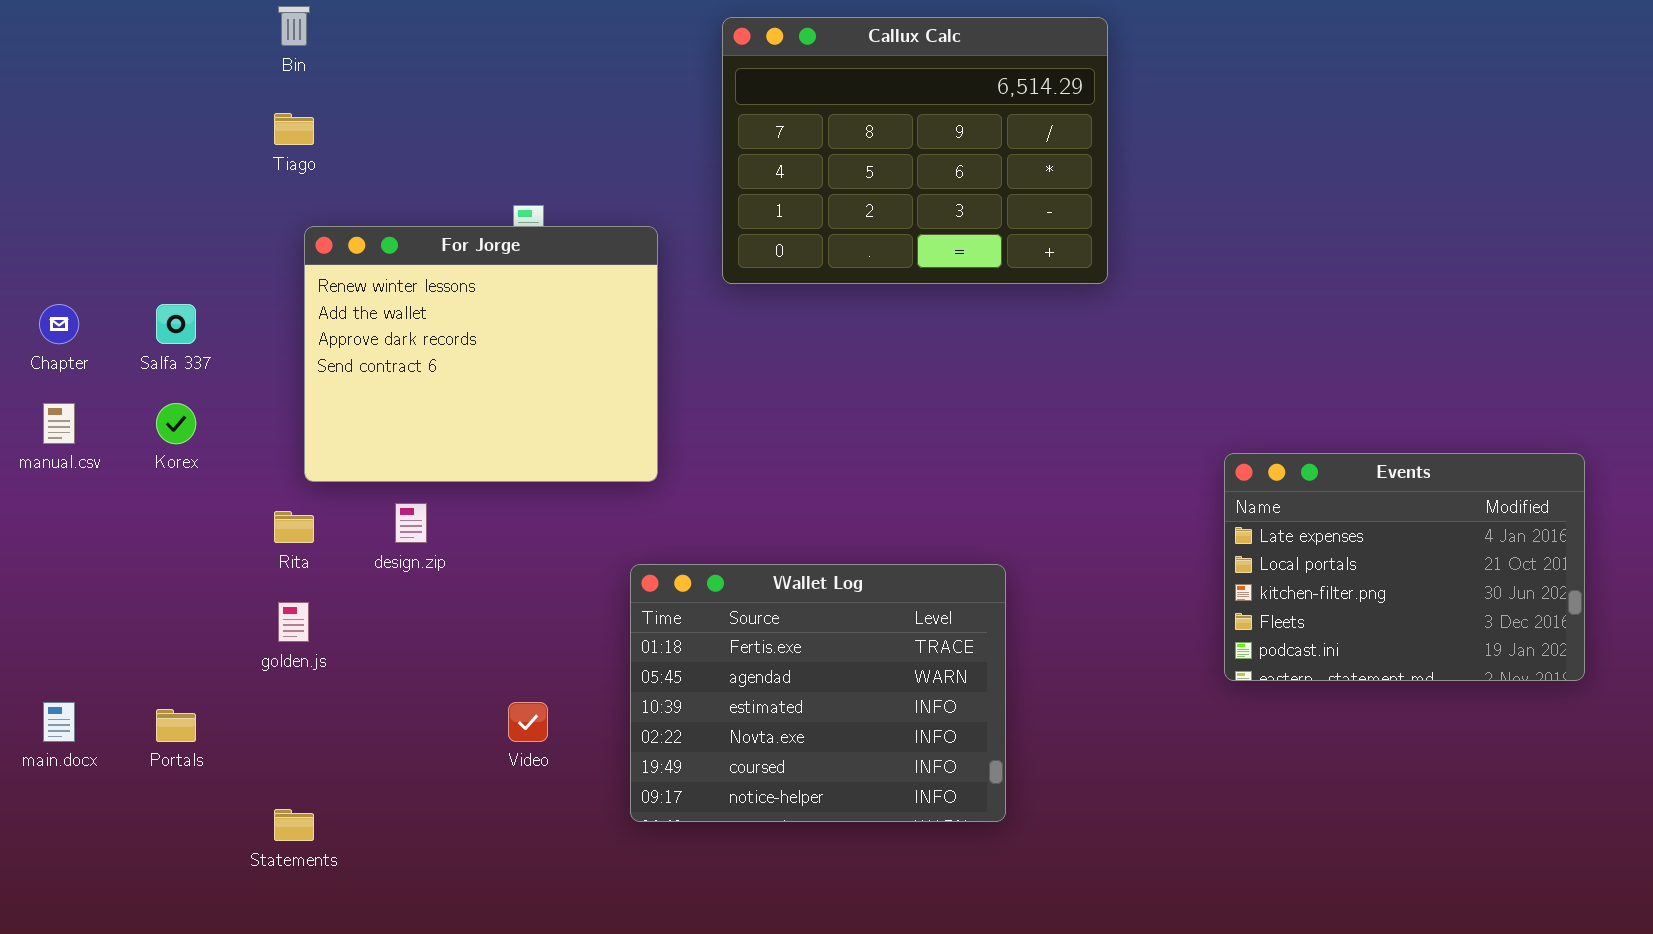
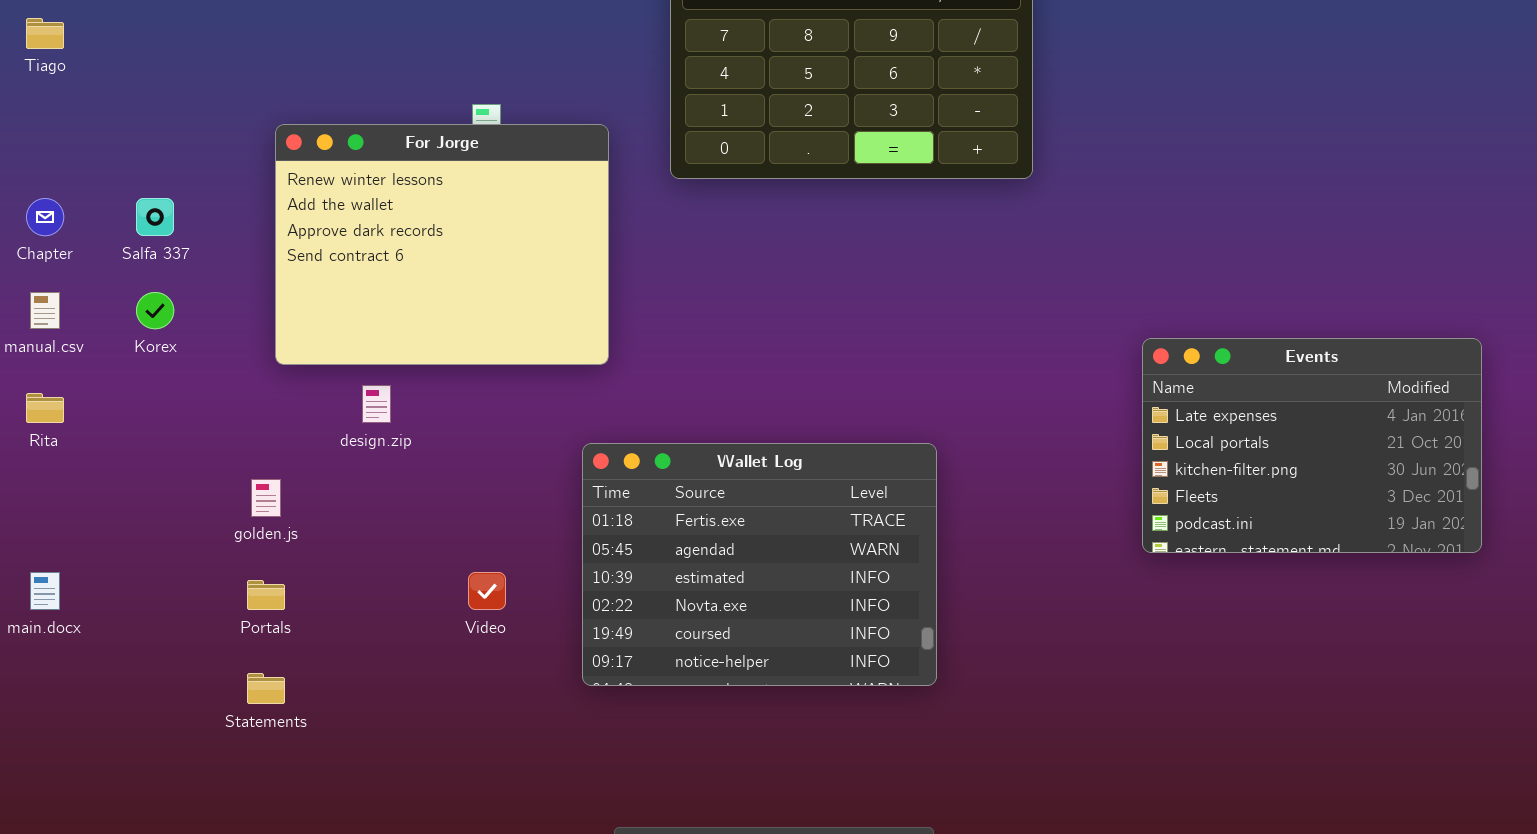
Tiago: [274,113,314,145] -> [26,18,64,49], moved
Rita: [274,511,314,543] -> [26,393,64,423], moved
Portals: [156,709,196,742] -> [247,580,285,610], moved

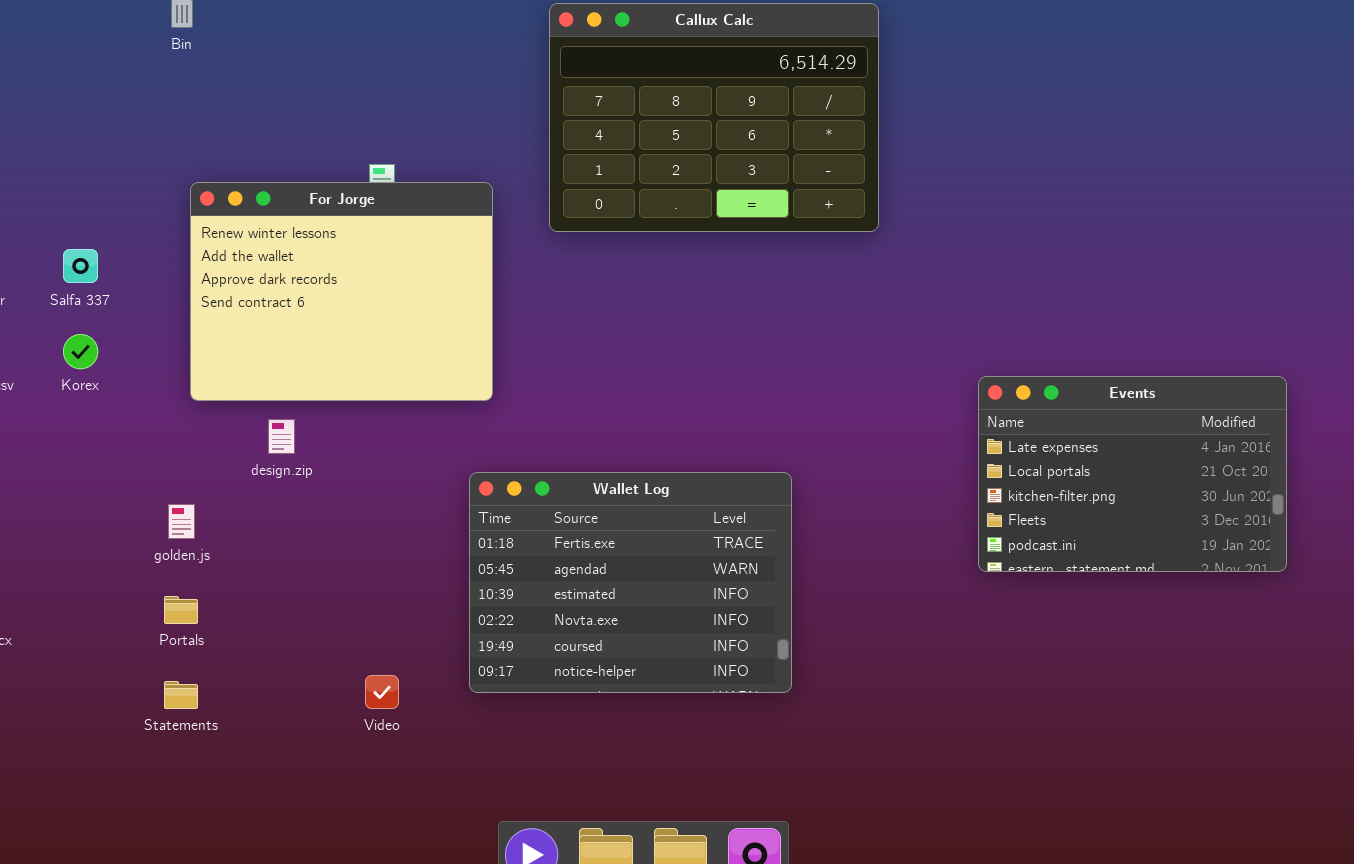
Video: [468,572,506,610] -> [365,675,399,709], moved

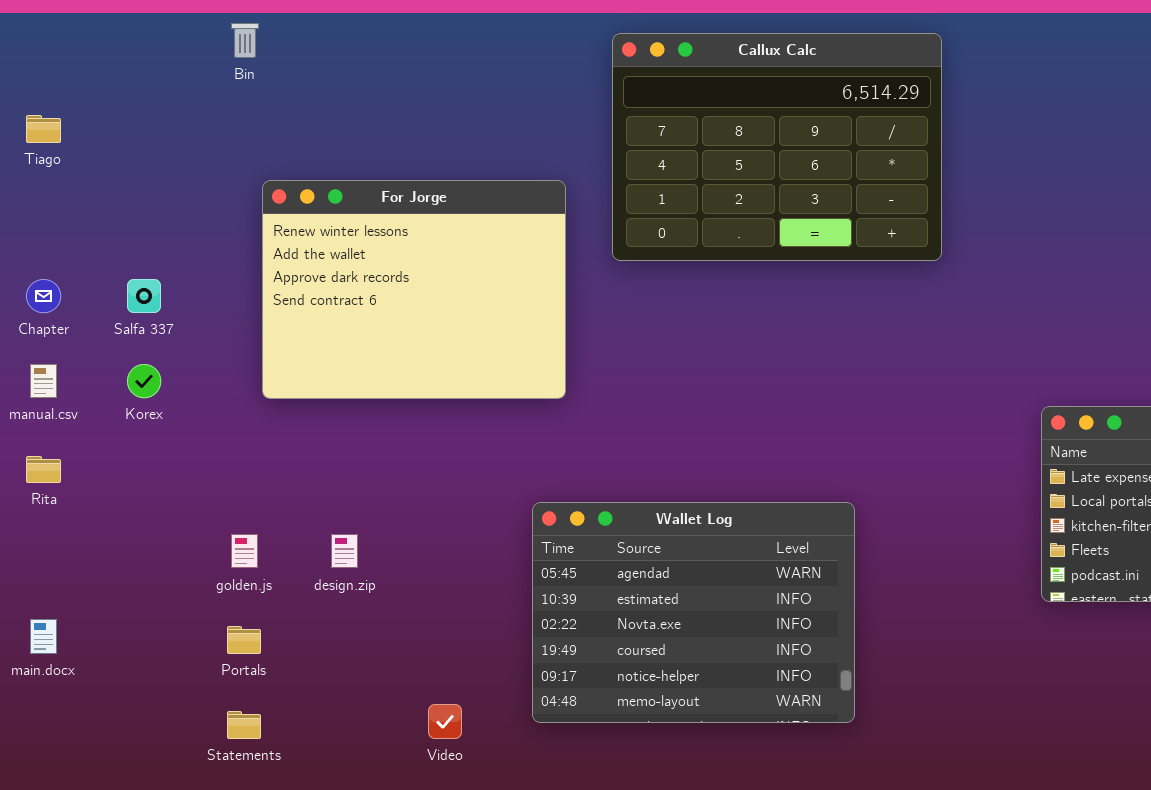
For Jorge: [190,182,493,401] -> [262,180,566,399], moved
design.zip: [268,419,295,454] -> [331,534,358,568], moved
Wallet Log: [469,472,792,693] -> [532,502,855,723], scrolled down 1 row

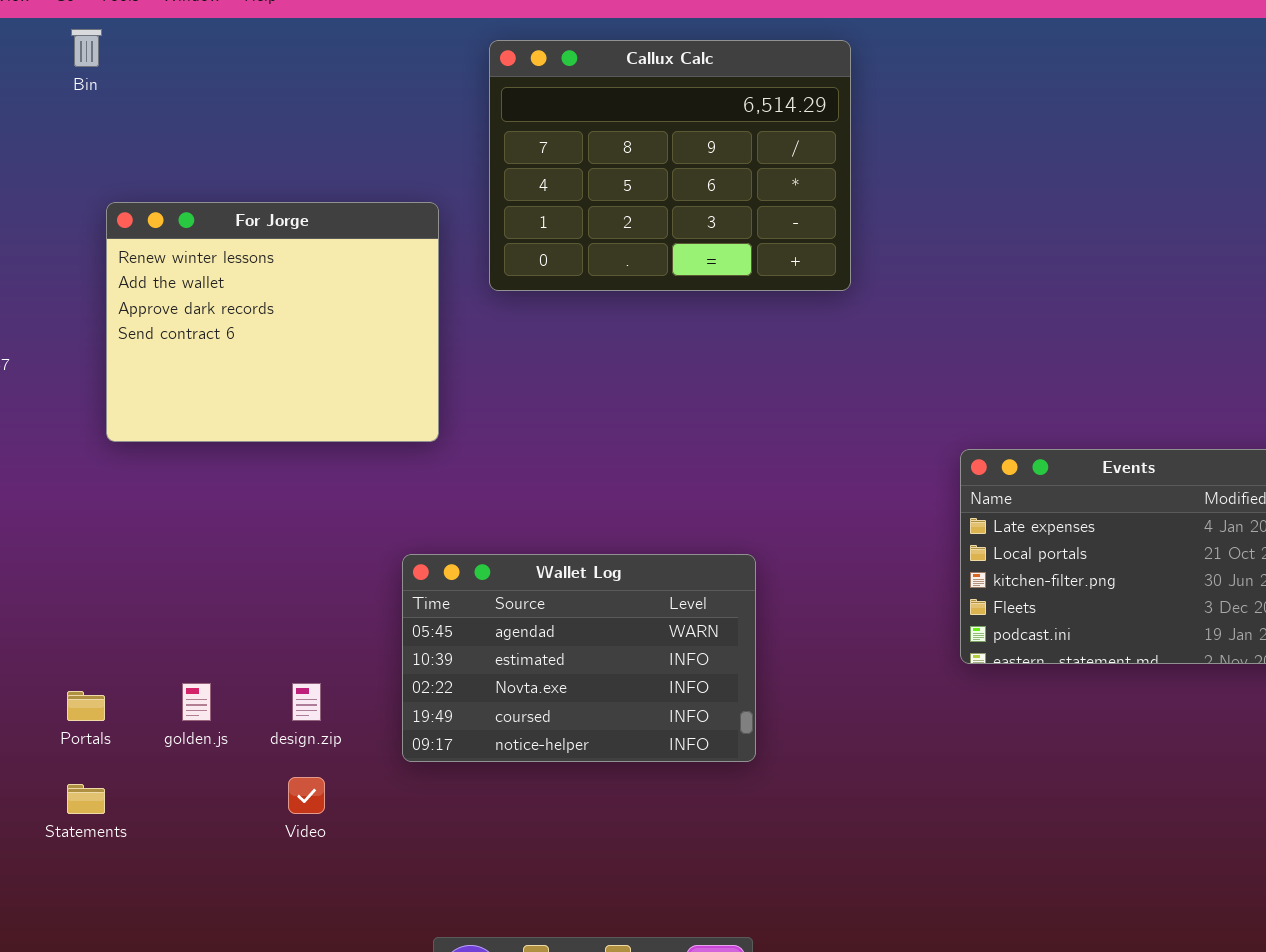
Wallet Log: [532,502,855,723] -> [402,554,756,762], resized
golden.js: [231,534,258,568] -> [182,683,211,721], moved
design.zip: [331,534,358,568] -> [292,683,321,721], moved

